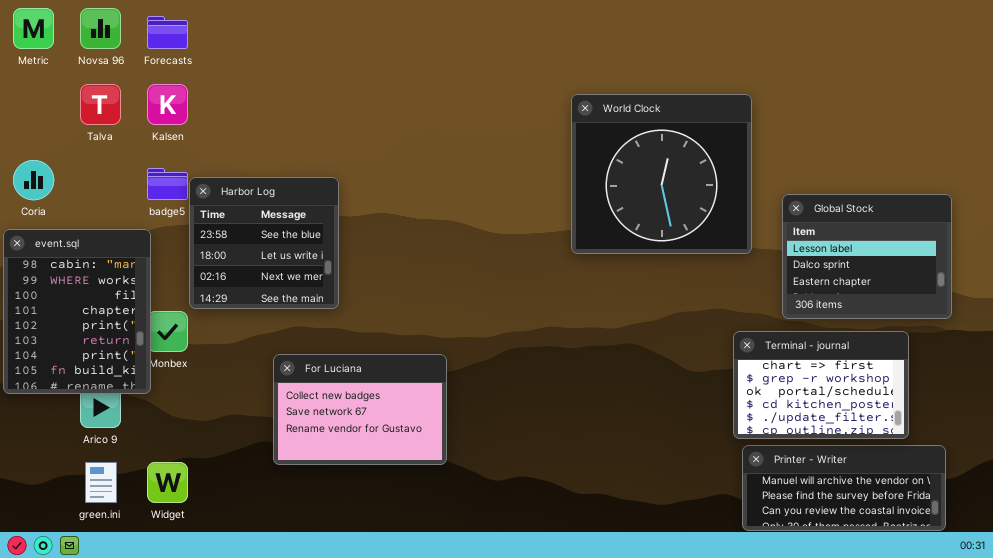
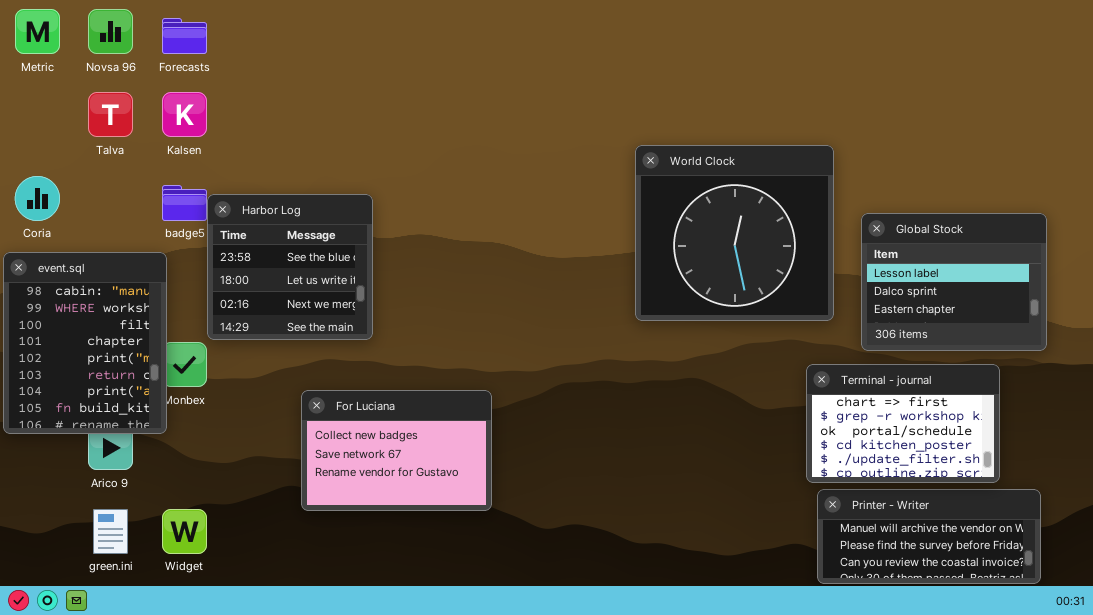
World Clock: [571,94,752,254] -> [635,145,834,321], moved

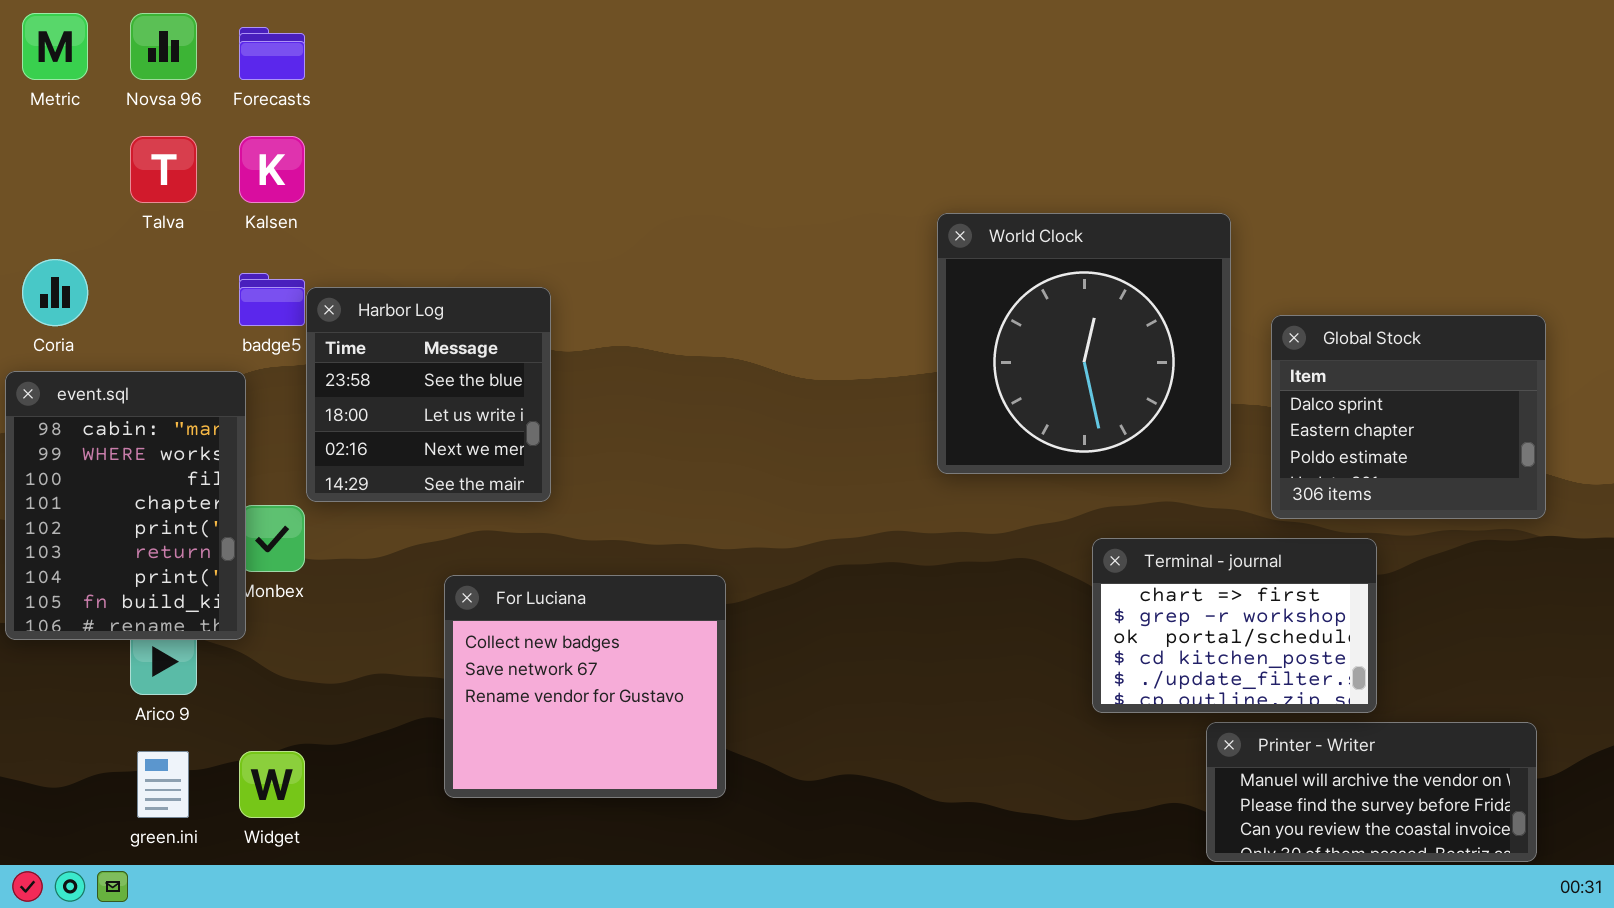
Global Stock: [861,213,1047,351] -> [1271,315,1546,519], scrolled down 1 row
Terminal - journal: [806,364,1000,483] -> [1092,538,1377,713], moved
For Luciana: [301,390,492,511] -> [444,575,726,798], resized

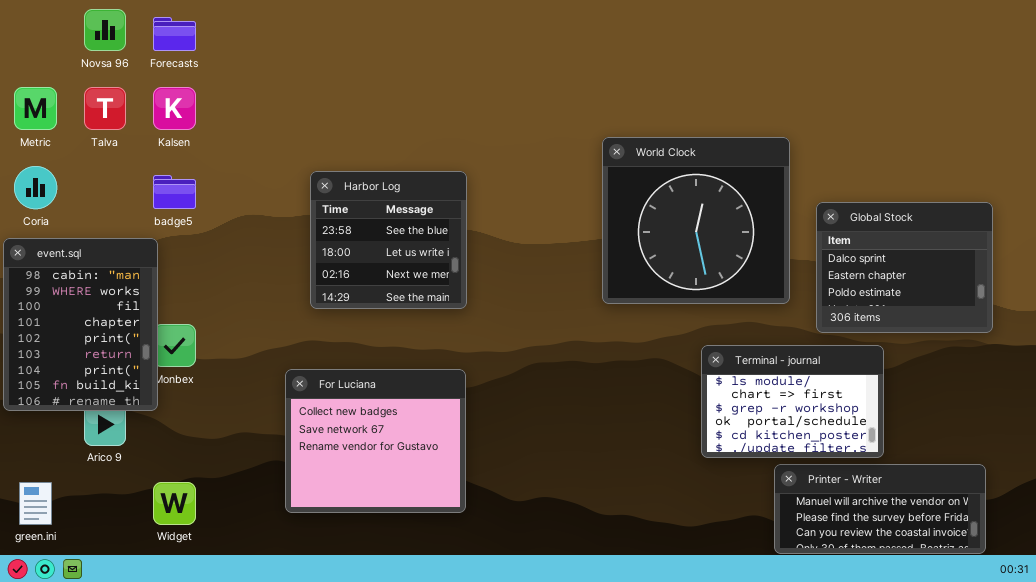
Metric: [22,13,88,80] -> [14,87,57,130], moved
Harbor Log: [306,287,551,502] -> [310,171,467,309], moved
Terminal - journal: [1092,538,1377,713] -> [701,345,884,458], scrolled up 1 row
green.ini: [137,751,189,818] -> [19,482,52,525], moved

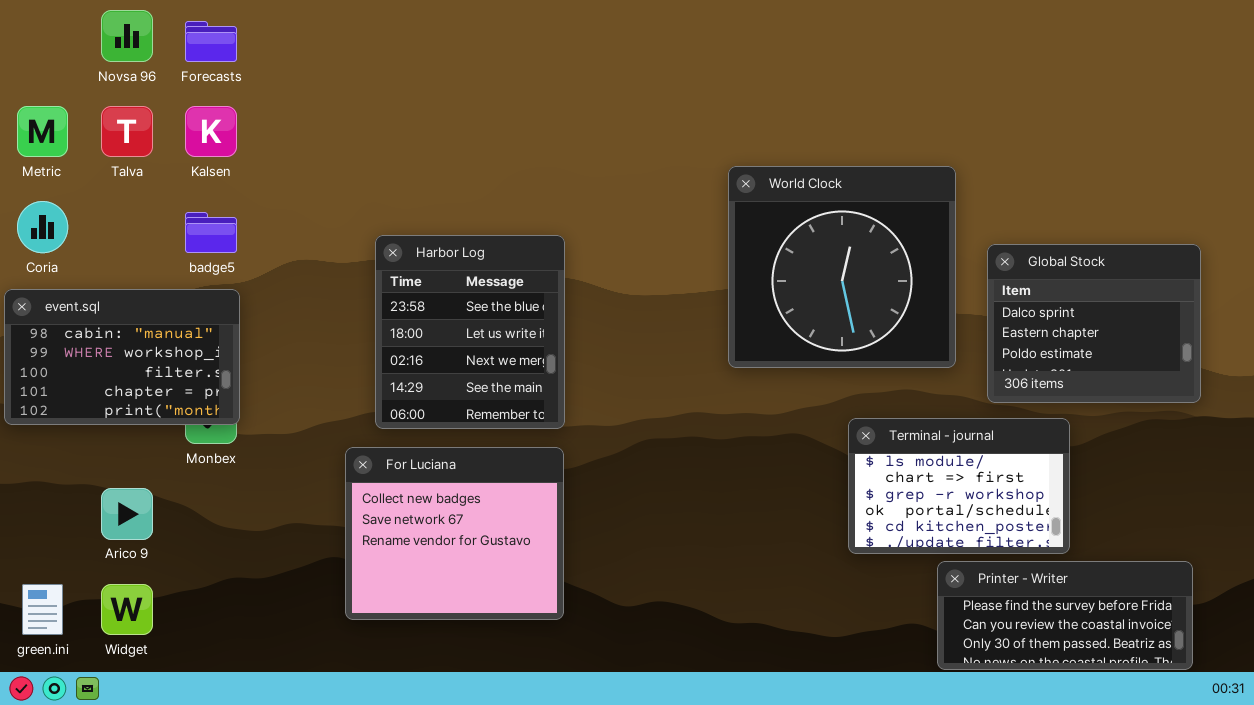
Harbor Log: [310,171,467,309] -> [375,235,565,429], moved, resized
event.sql: [3,238,158,411] -> [4,289,240,425], resized
Printer - Writer: [774,464,986,554] -> [937,561,1193,670], scrolled down 1 row
Widget: [153,482,196,525] -> [101,584,153,635], moved

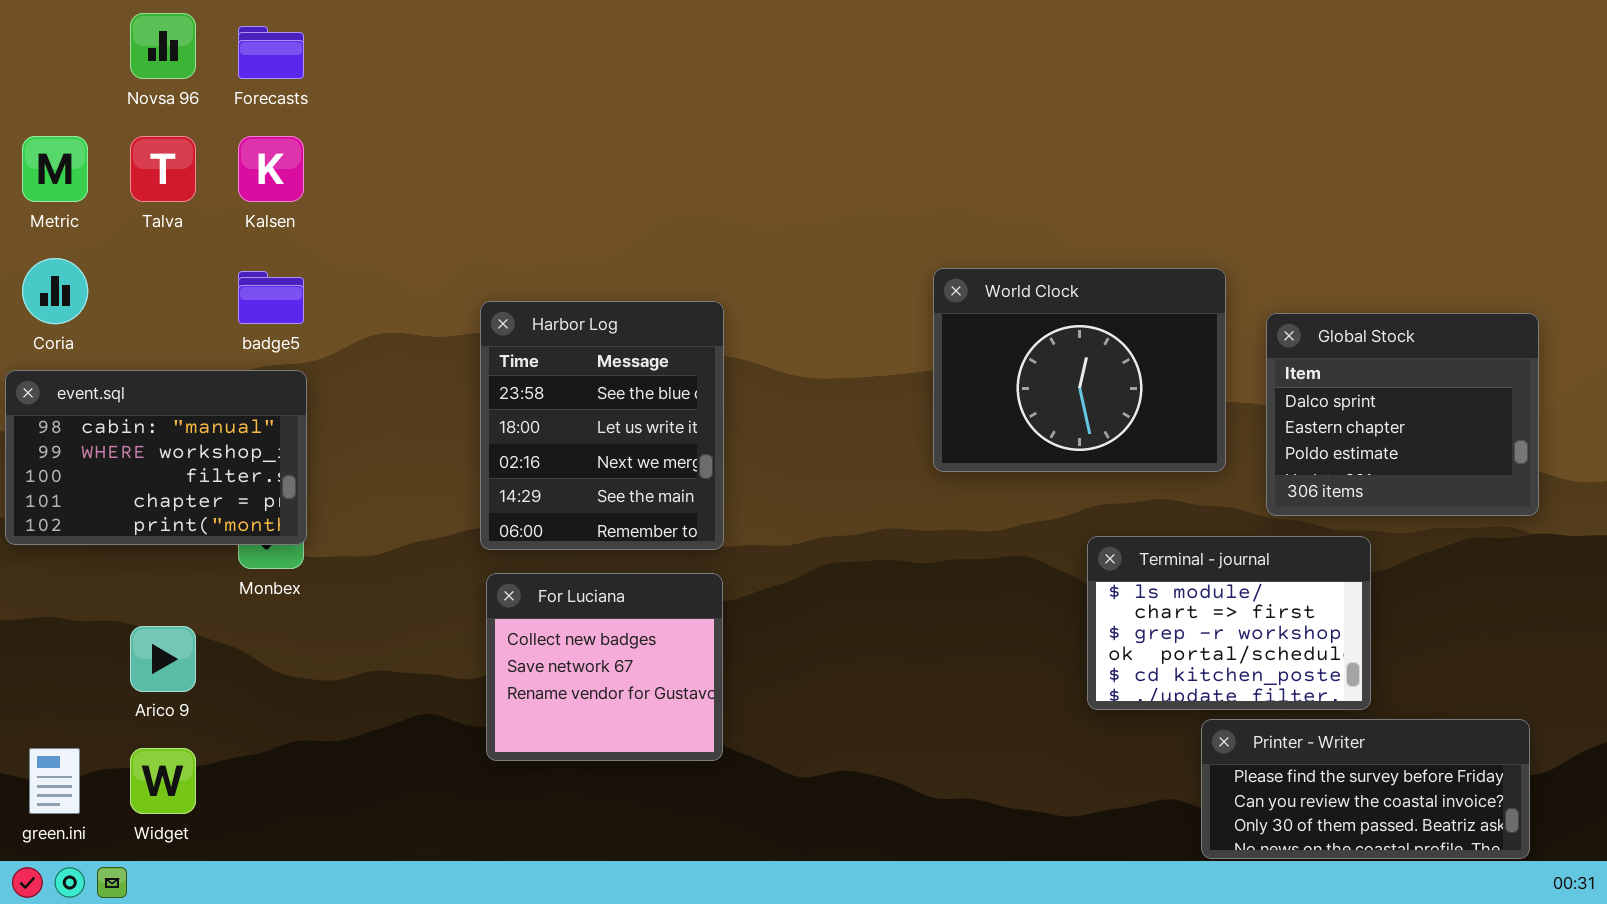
World Clock: [728,166,956,368] -> [933,268,1226,472], resized
For Luciana: [345,447,564,620] -> [486,573,723,761], resized

